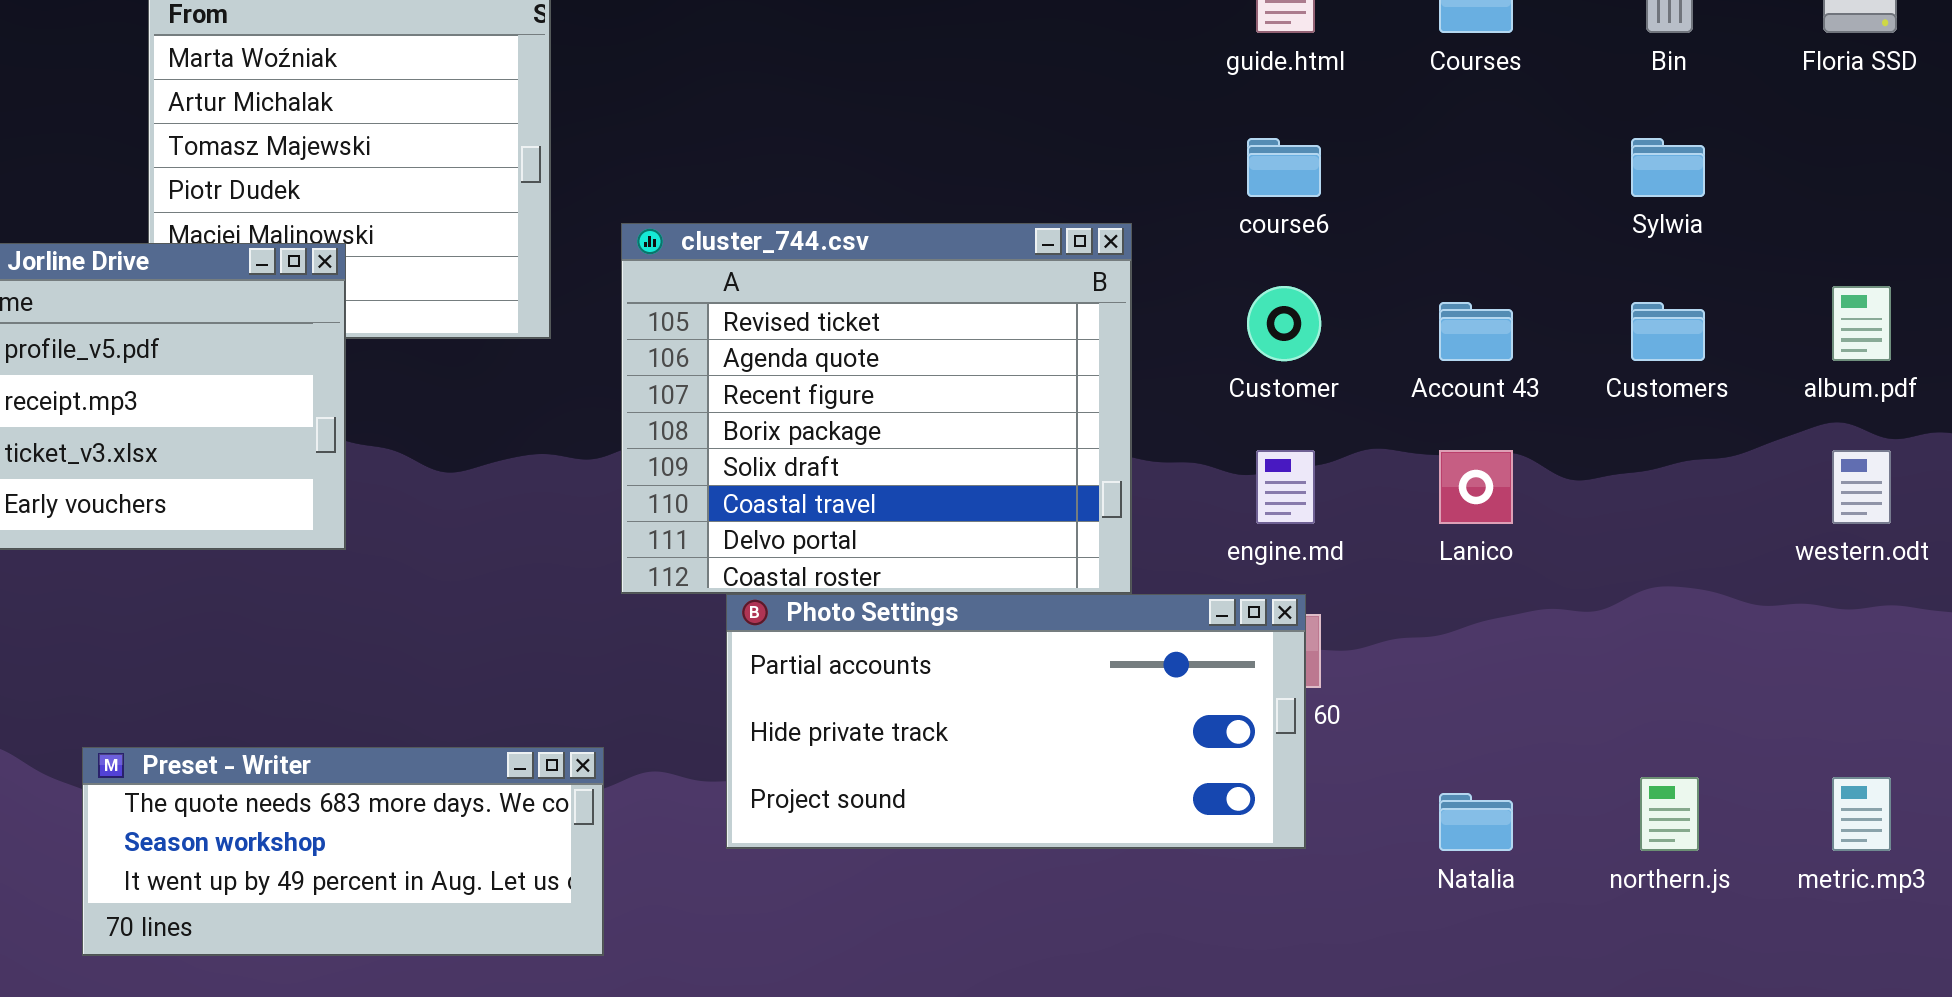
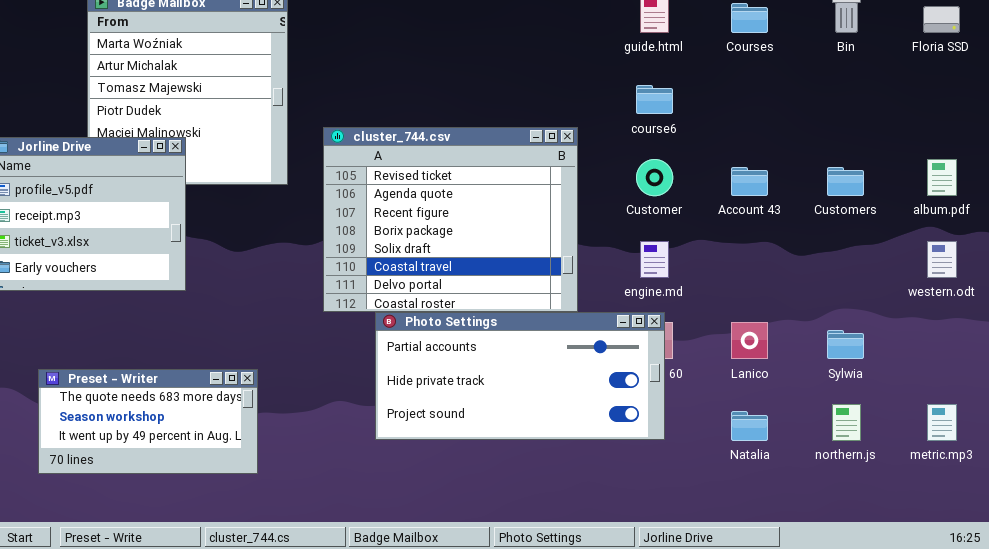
Sylwia: [1631,138,1705,197] -> [827,330,864,359], moved
Lanico: [1439,450,1513,524] -> [731,322,768,359], moved
Preset - Writer: [82,747,604,956] -> [38,369,258,474], moved, resized

